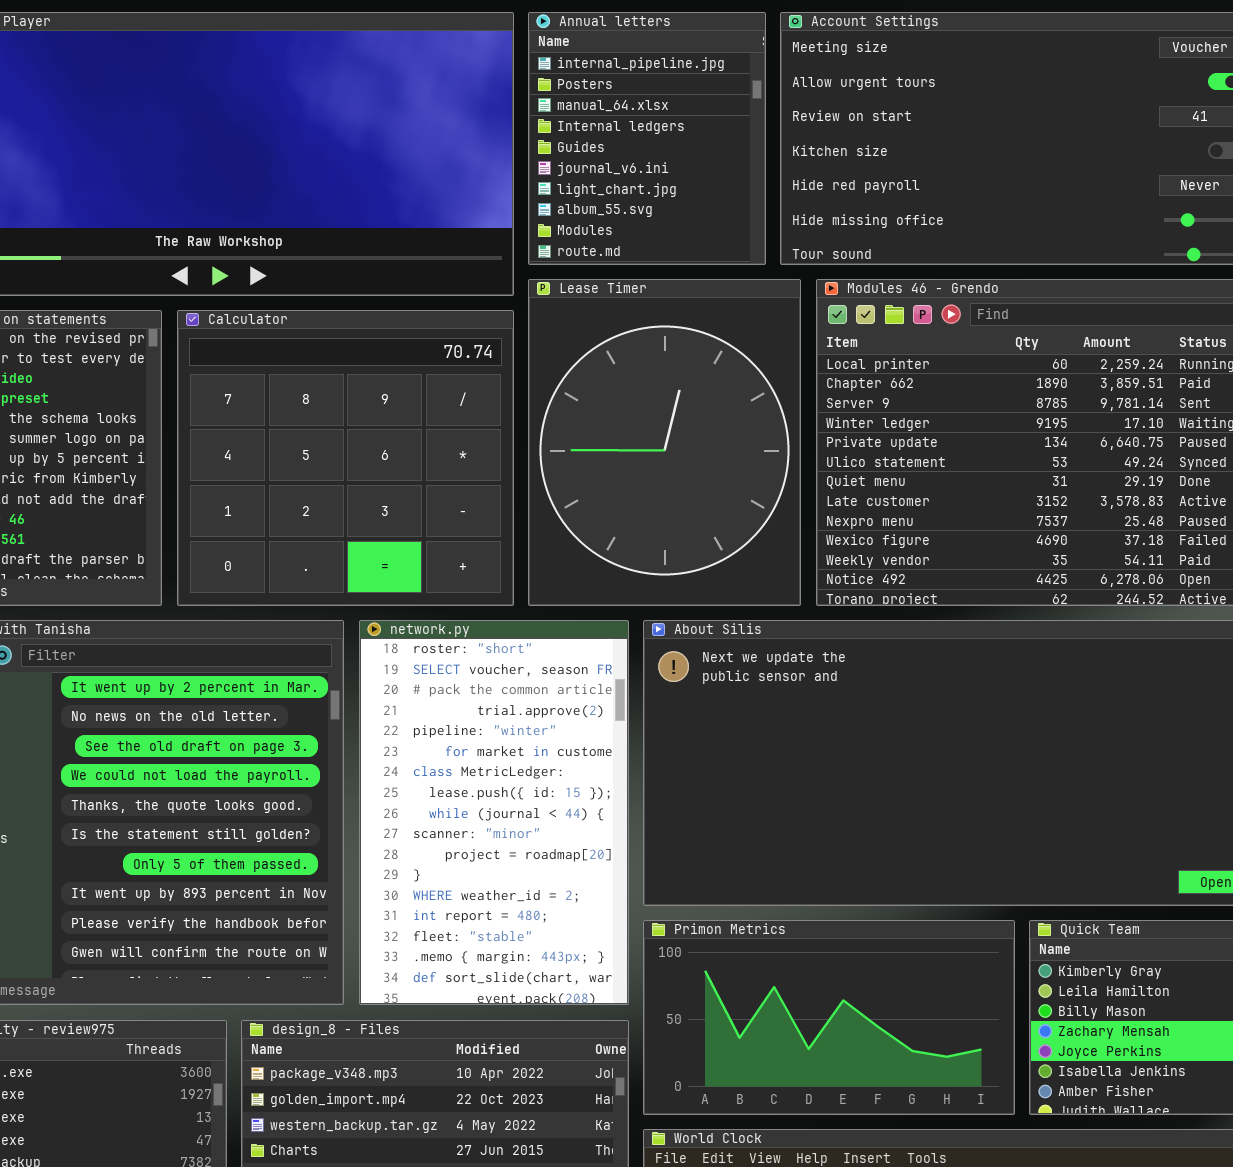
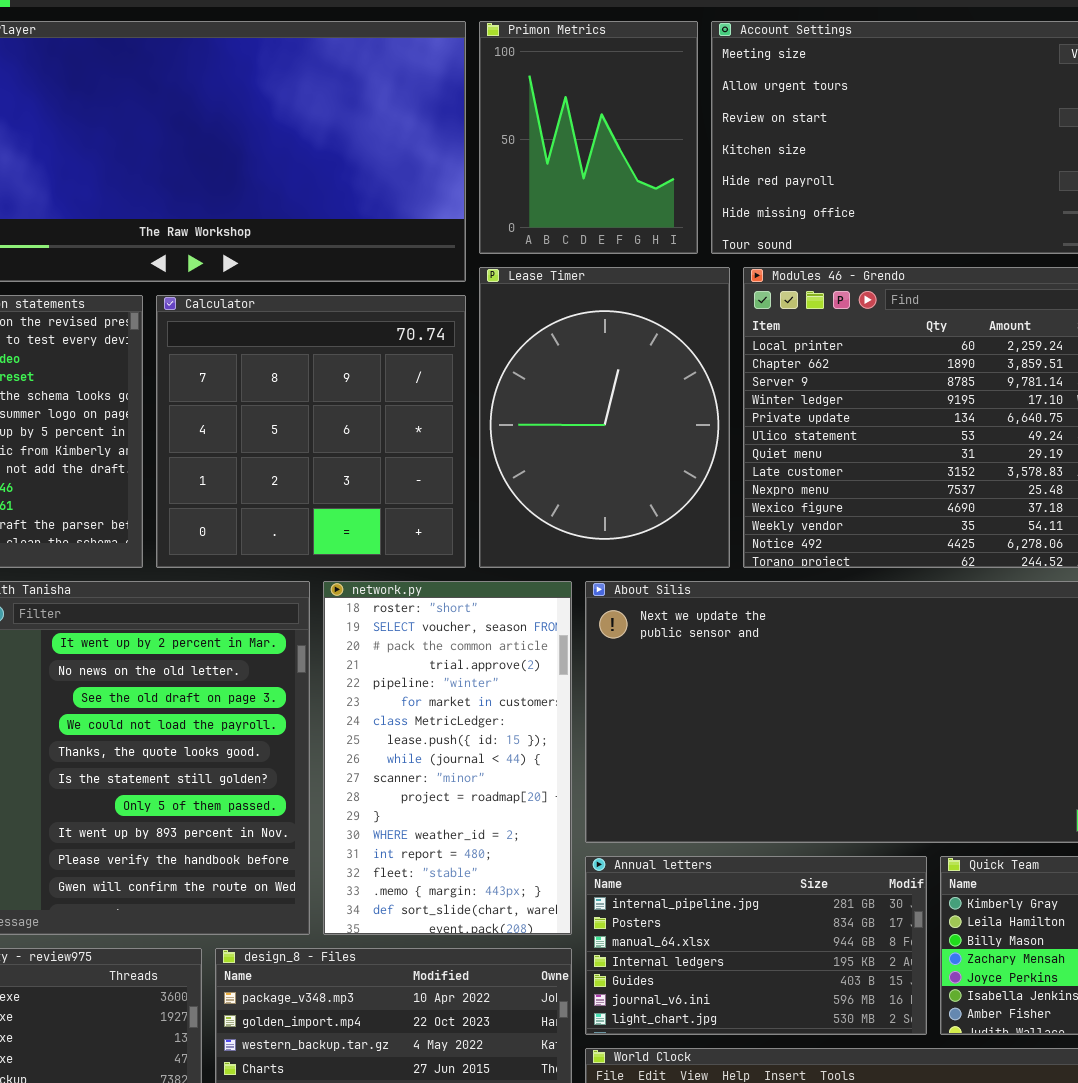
Annual letters: [528,12,766,265] -> [585,856,927,1035], moved, resized
Primon Metrics: [643,920,1015,1115] -> [479,21,698,254], moved, resized

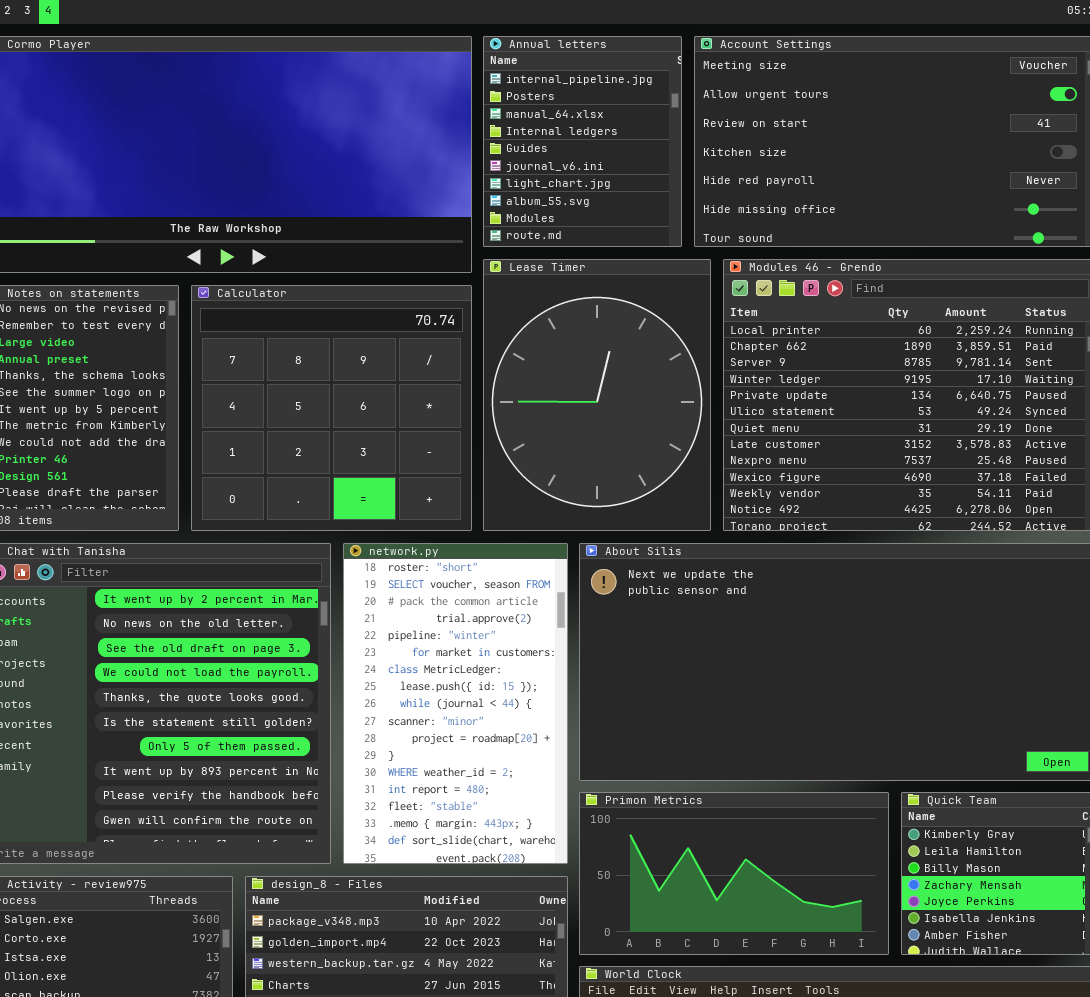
Primon Metrics: [479,21,698,254] -> [579,792,889,955], moved, resized
Annual letters: [585,856,927,1035] -> [483,36,682,247], moved, resized

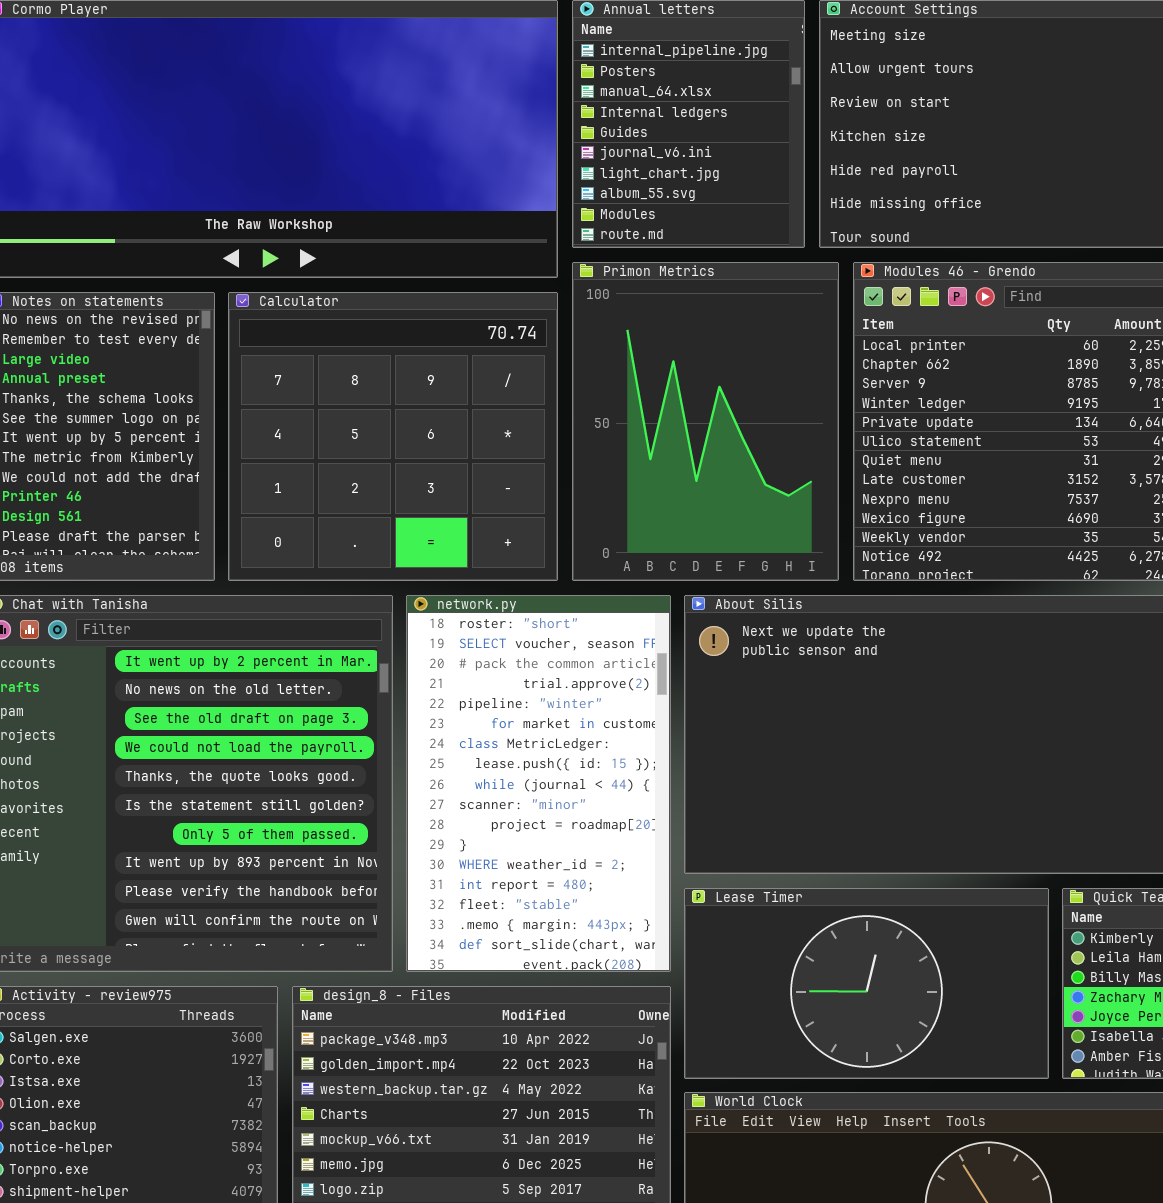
Lease Timer: [483,259,711,531] -> [684,888,1049,1079], moved, resized
Primon Metrics: [579,792,889,955] -> [572,262,839,581], moved, resized

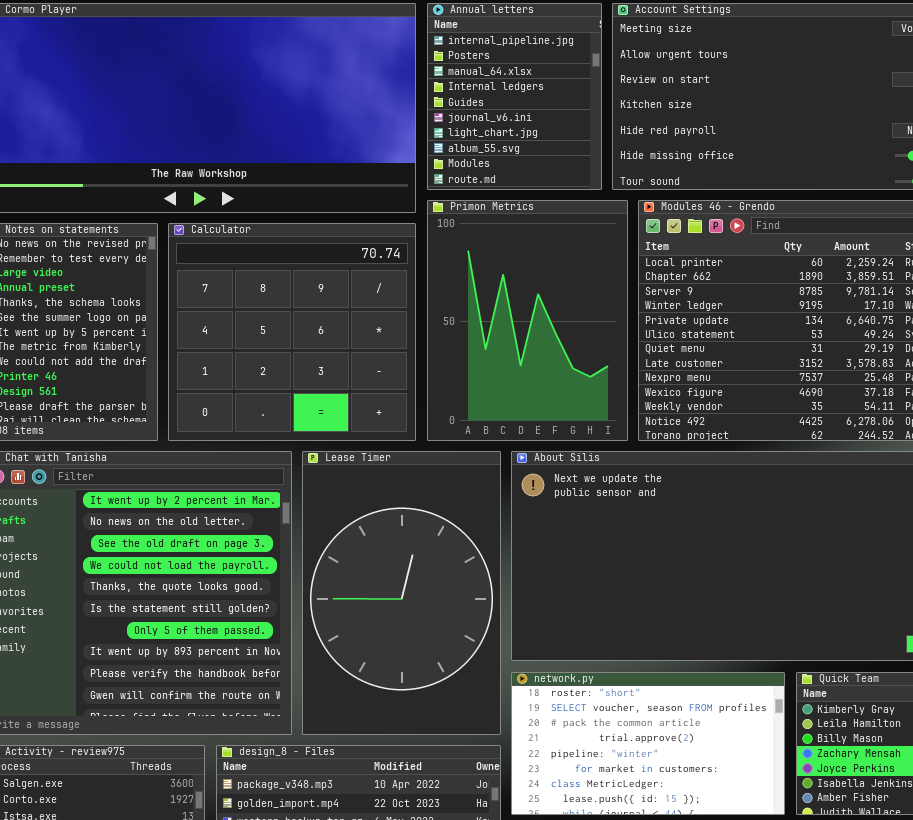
network.py: [406,595,671,972] -> [511,672,785,815], moved, resized
Lease Timer: [684,888,1049,1079] -> [302,451,501,735], moved, resized

